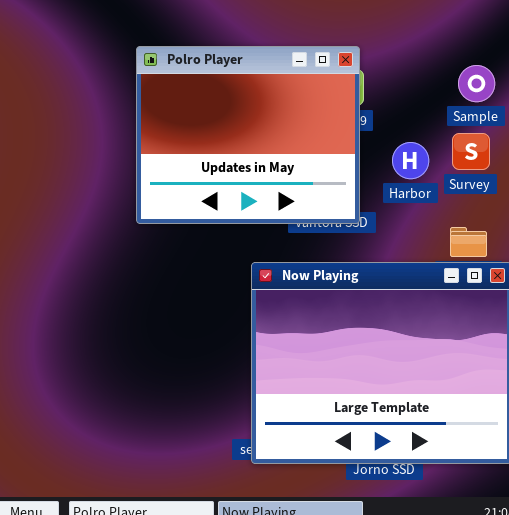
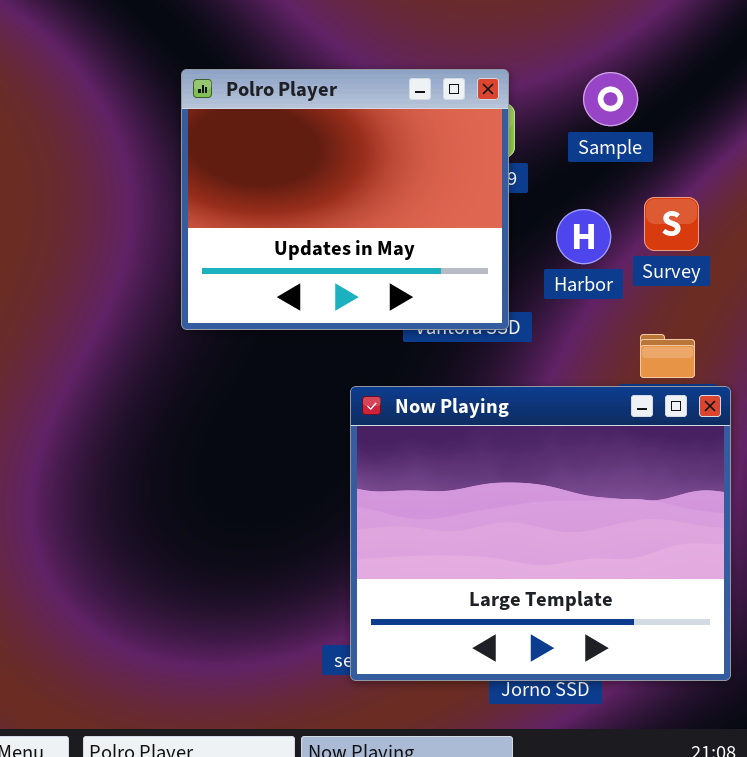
Sample: [458,65,495,102] -> [583,72,638,126], moved

